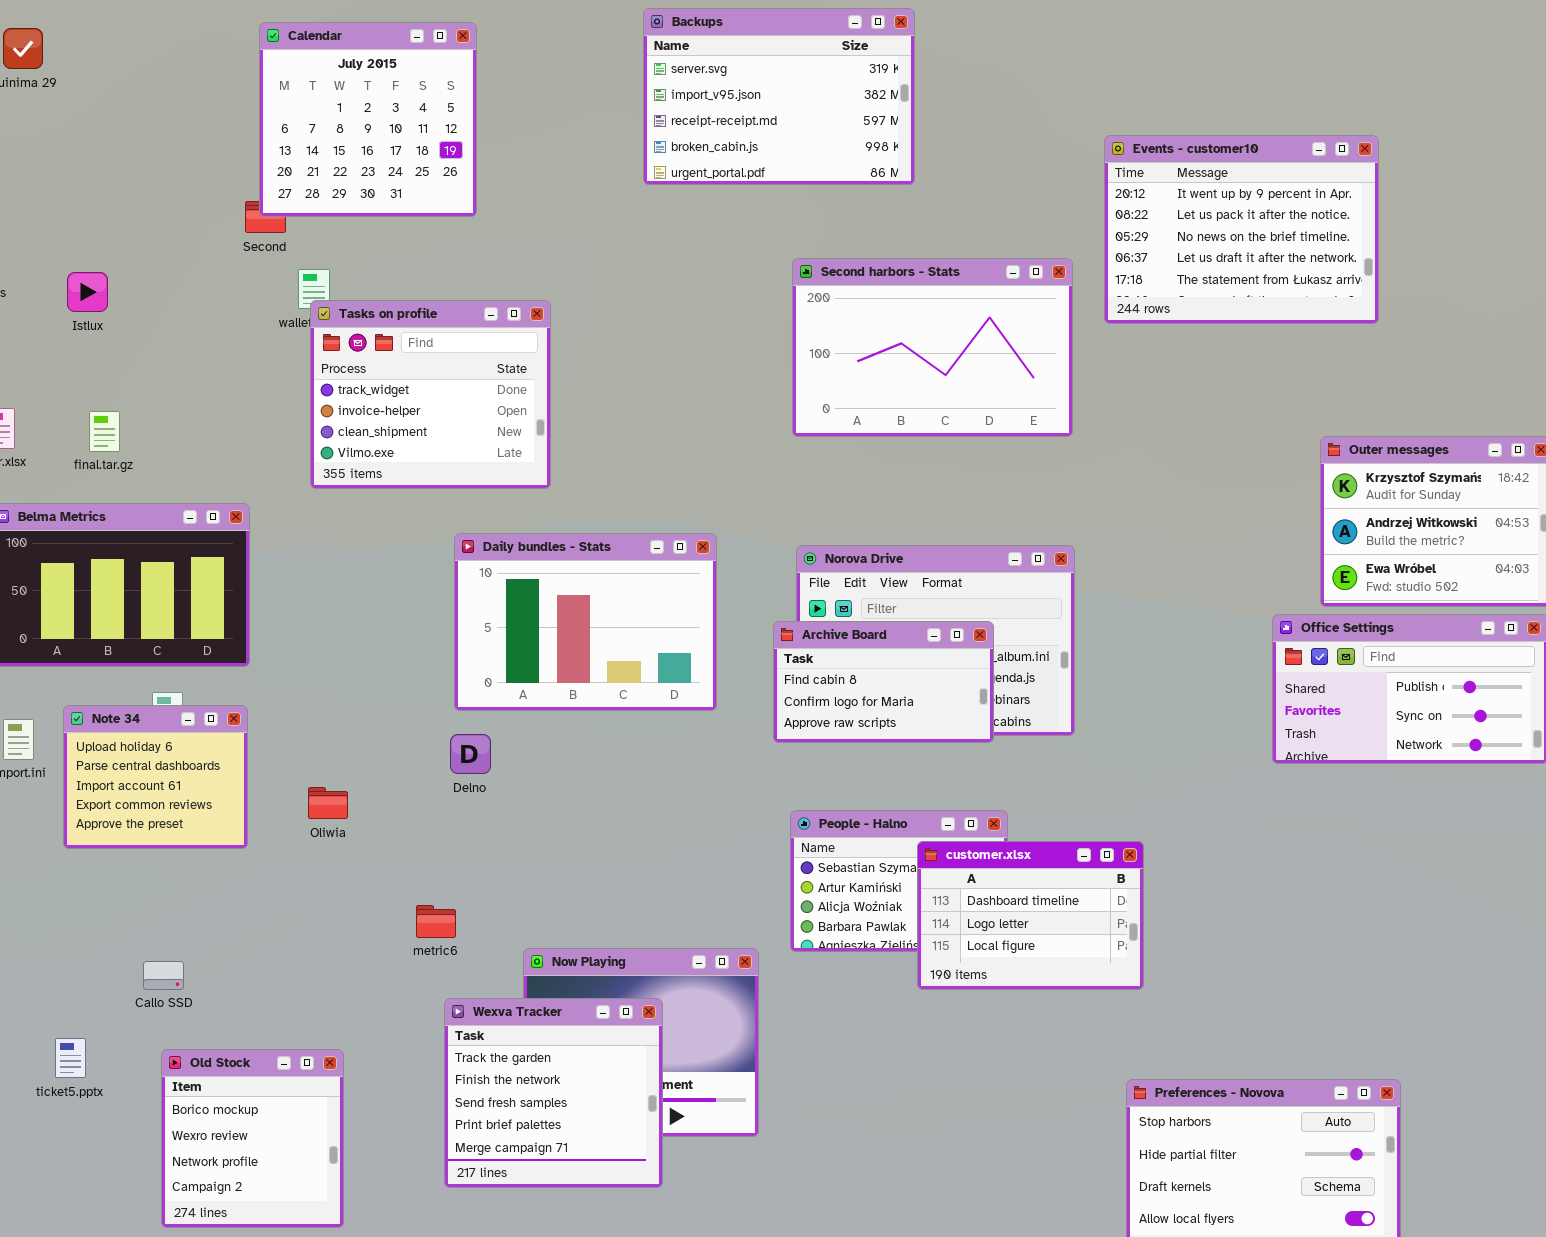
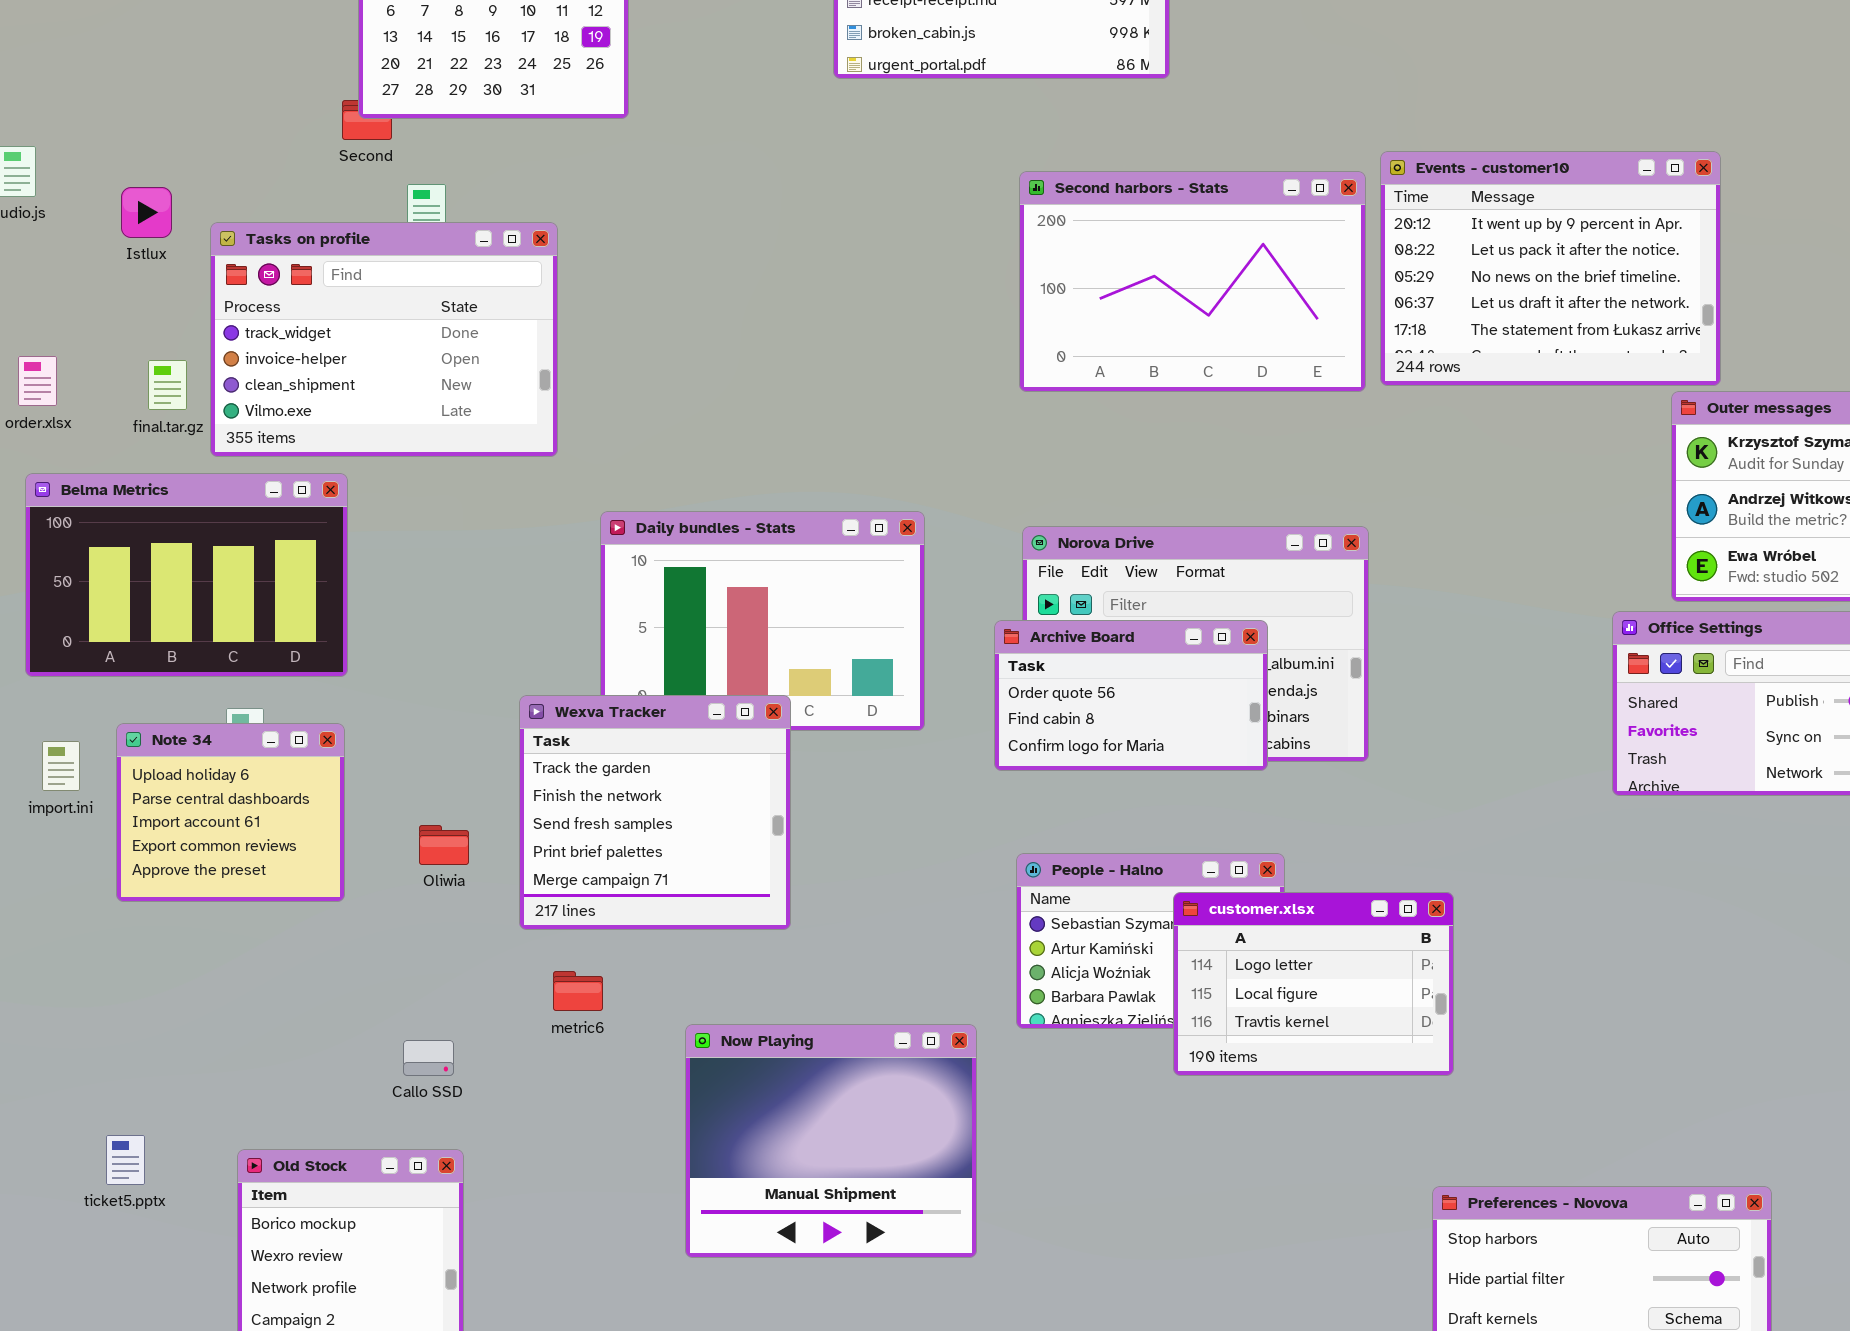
Events - customer10: [1104,135,1379,324] -> [1380,151,1721,386], moved
Tasks on profile: [310,300,551,489] -> [210,222,558,457], moved, resized
Archive Board: [773,621,994,743] -> [994,620,1268,771], scrolled up 1 row
customer.xlsx: [917,841,1144,990] -> [1173,892,1454,1076], scrolled down 1 row
Callo SSD: [143,961,184,990] -> [403,1040,454,1076], moved
Wexva Tracker: [444,998,663,1188] -> [519,695,791,930], moved

